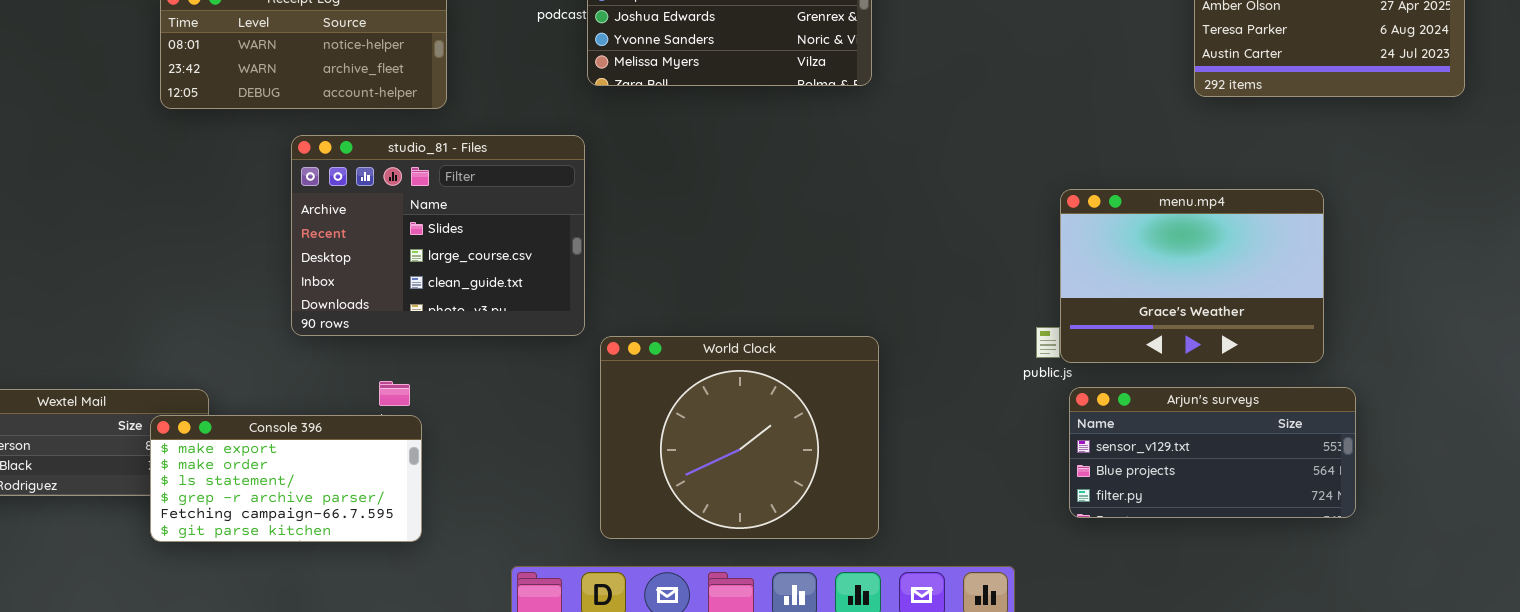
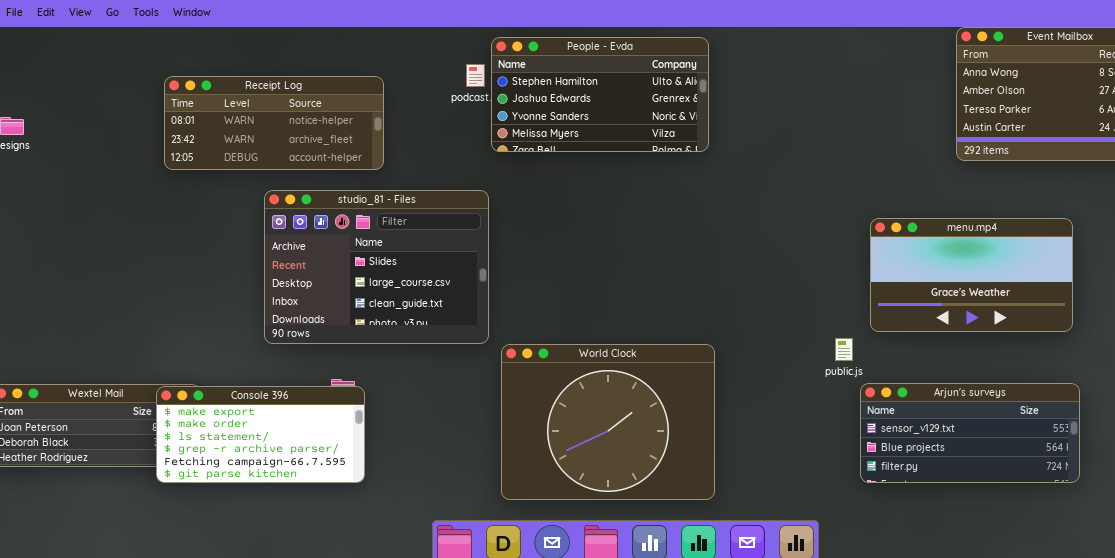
menu.mp4: [1060,189,1324,363] -> [870,218,1073,332], moved, resized
Console 396: [150,415,422,542] -> [156,386,365,483], moved

